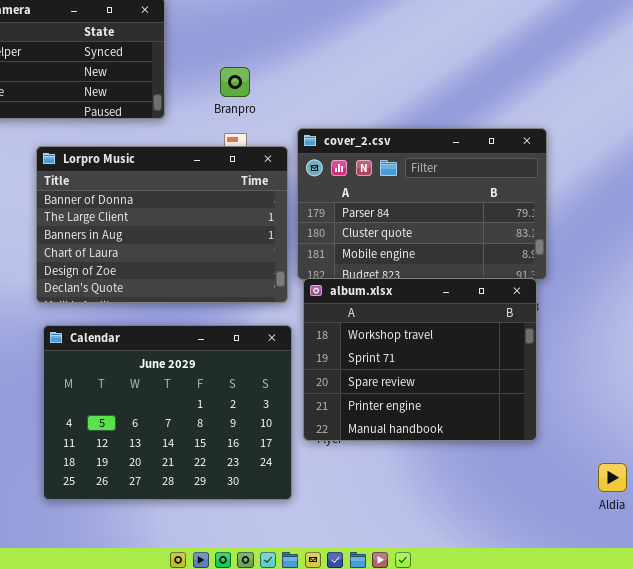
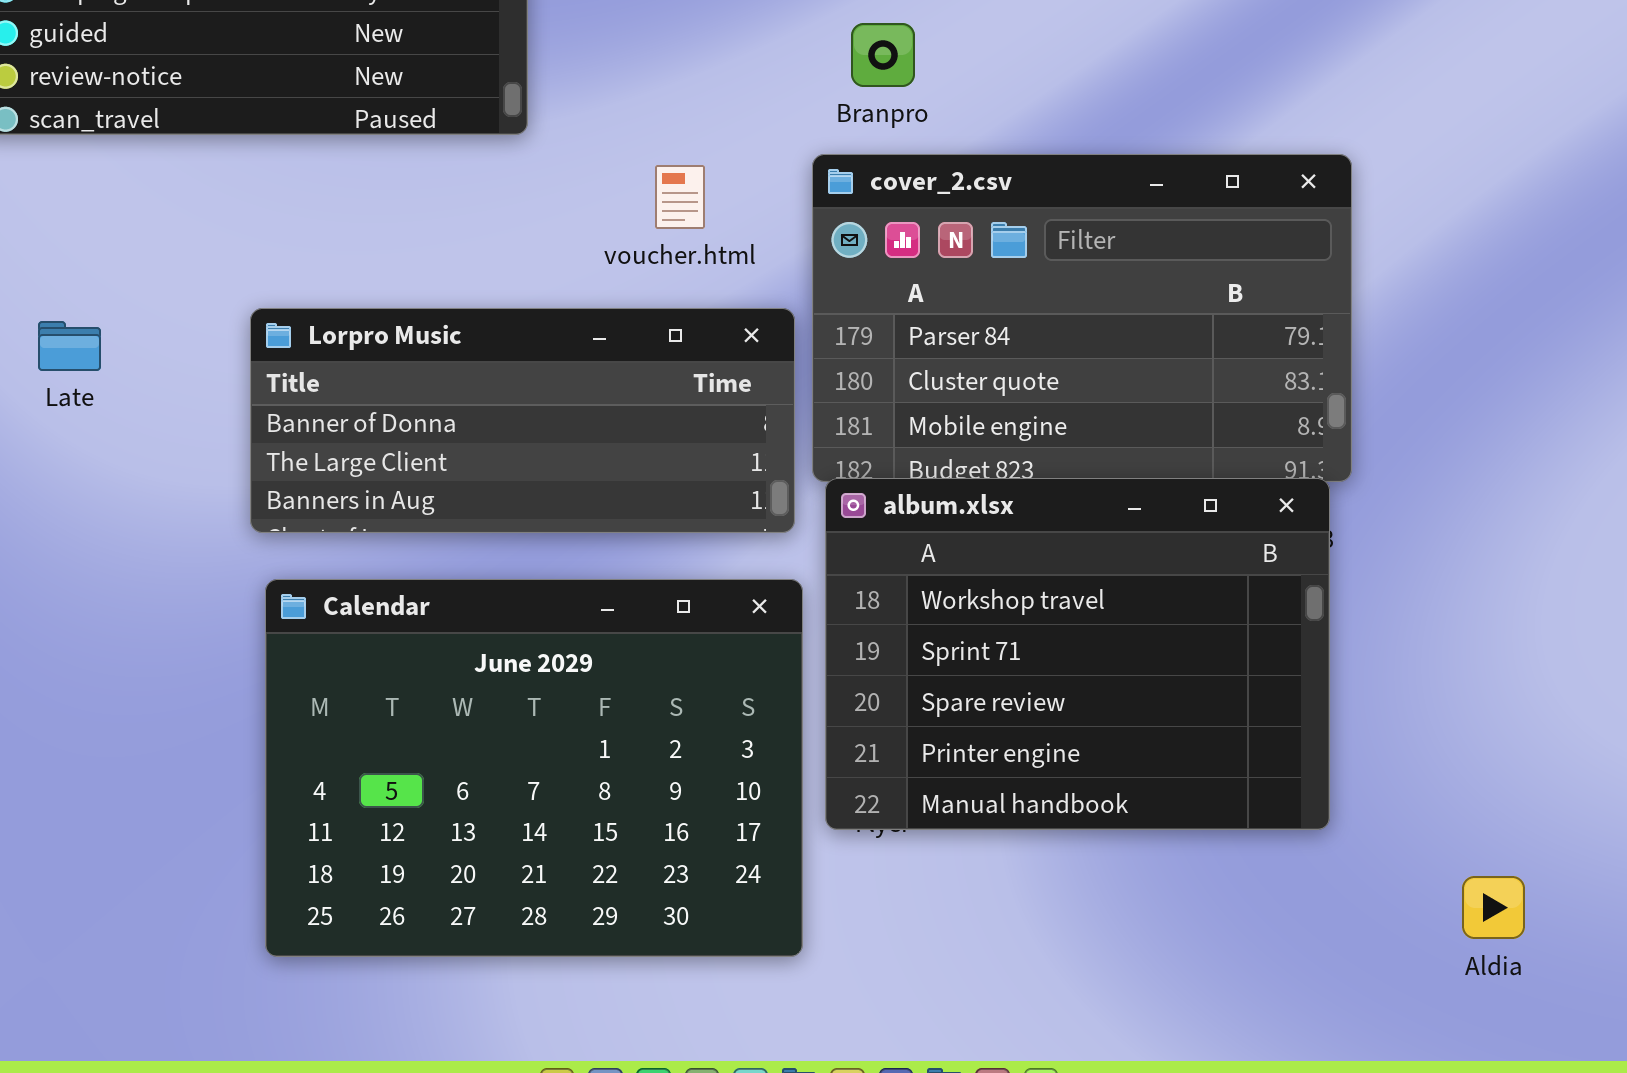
Branpro: [220,67,250,97] -> [851,23,915,87], moved
Lorpro Music: [36,146,288,303] -> [250,308,795,533], resized

